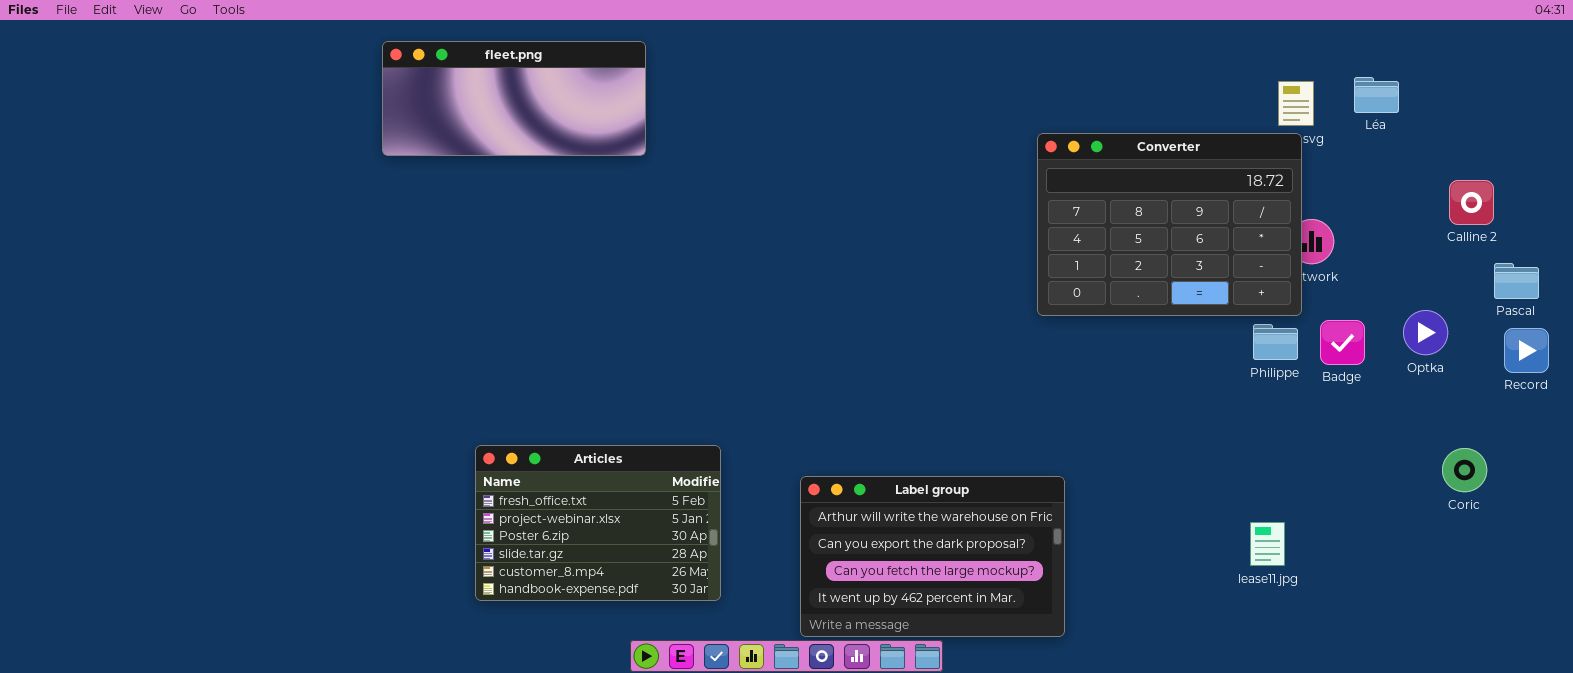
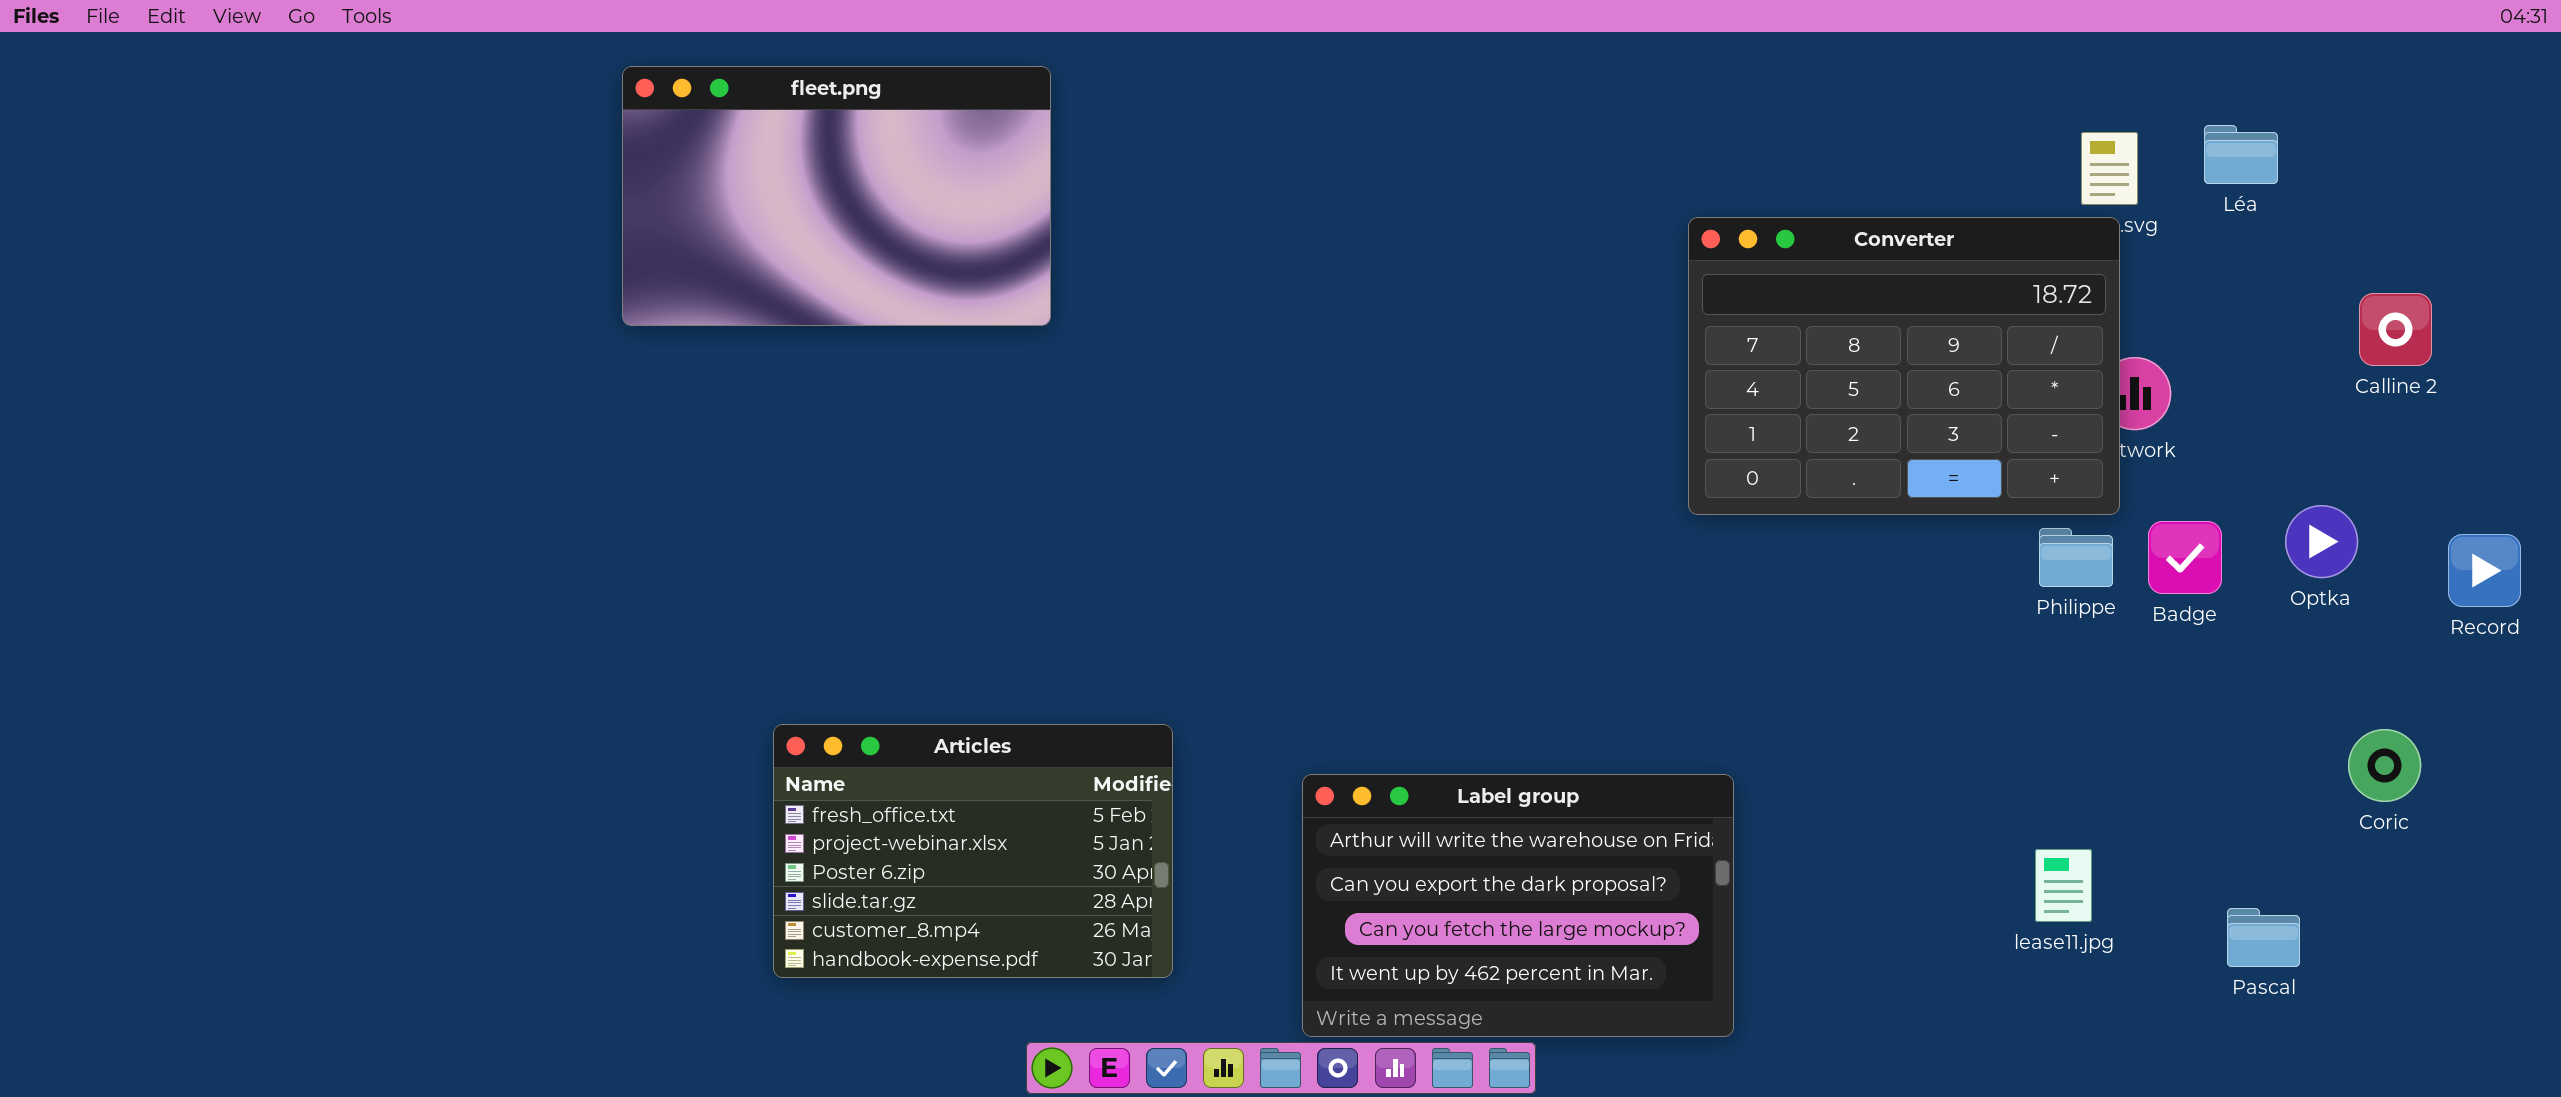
fleet.png: [382,41,646,156] -> [622,66,1051,326], resized
Pascal: [1494,263,1539,299] -> [2227,908,2300,967], moved

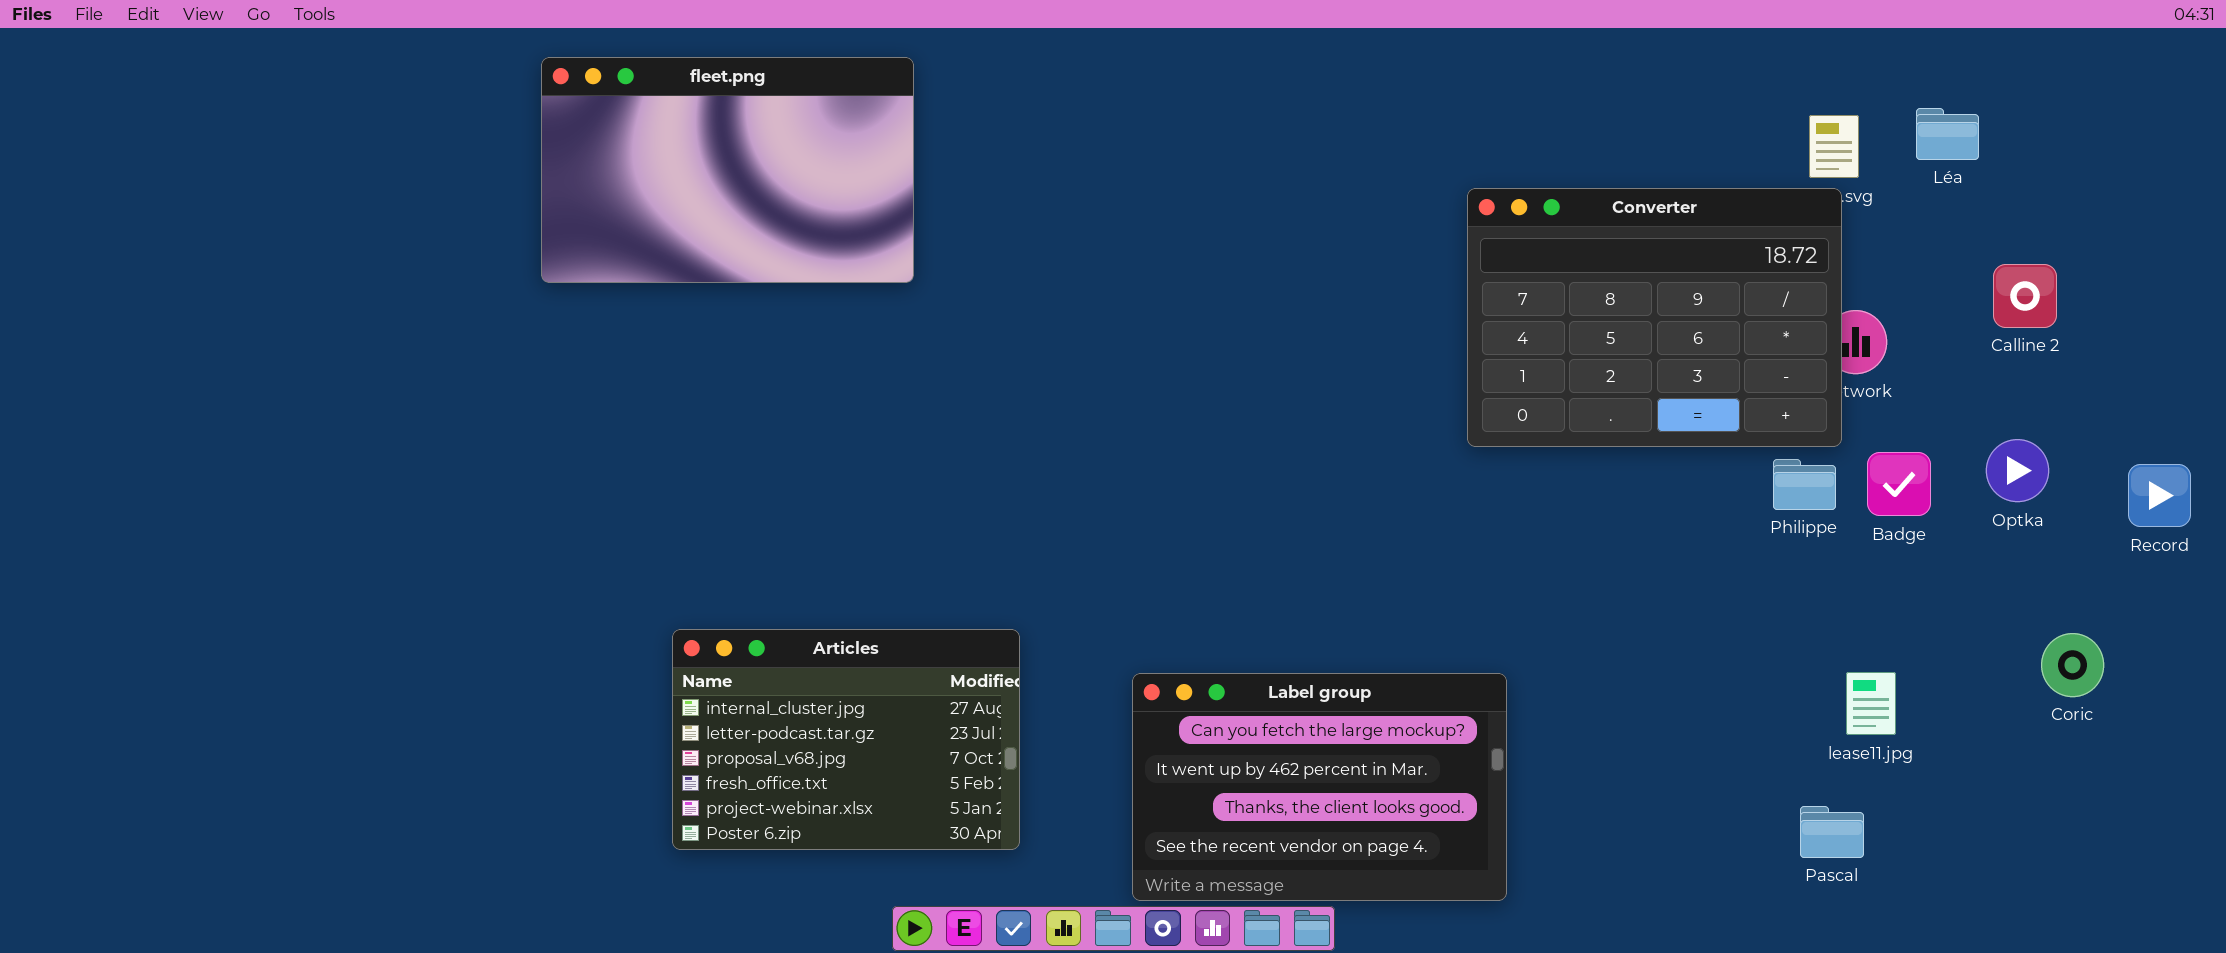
Calline 2: [2359,293,2432,366] -> [1993,264,2057,328], moved
Articles: [773,724,1173,978] -> [672,629,1020,850], scrolled up 3 rows
Label group: [1302,774,1734,1037] -> [1132,673,1507,901], scrolled down 2 rows
lease11.jpg: [2035,849,2092,922] -> [1846,672,1896,735], moved
Pascal: [2227,908,2300,967] -> [1800,806,1864,858], moved

